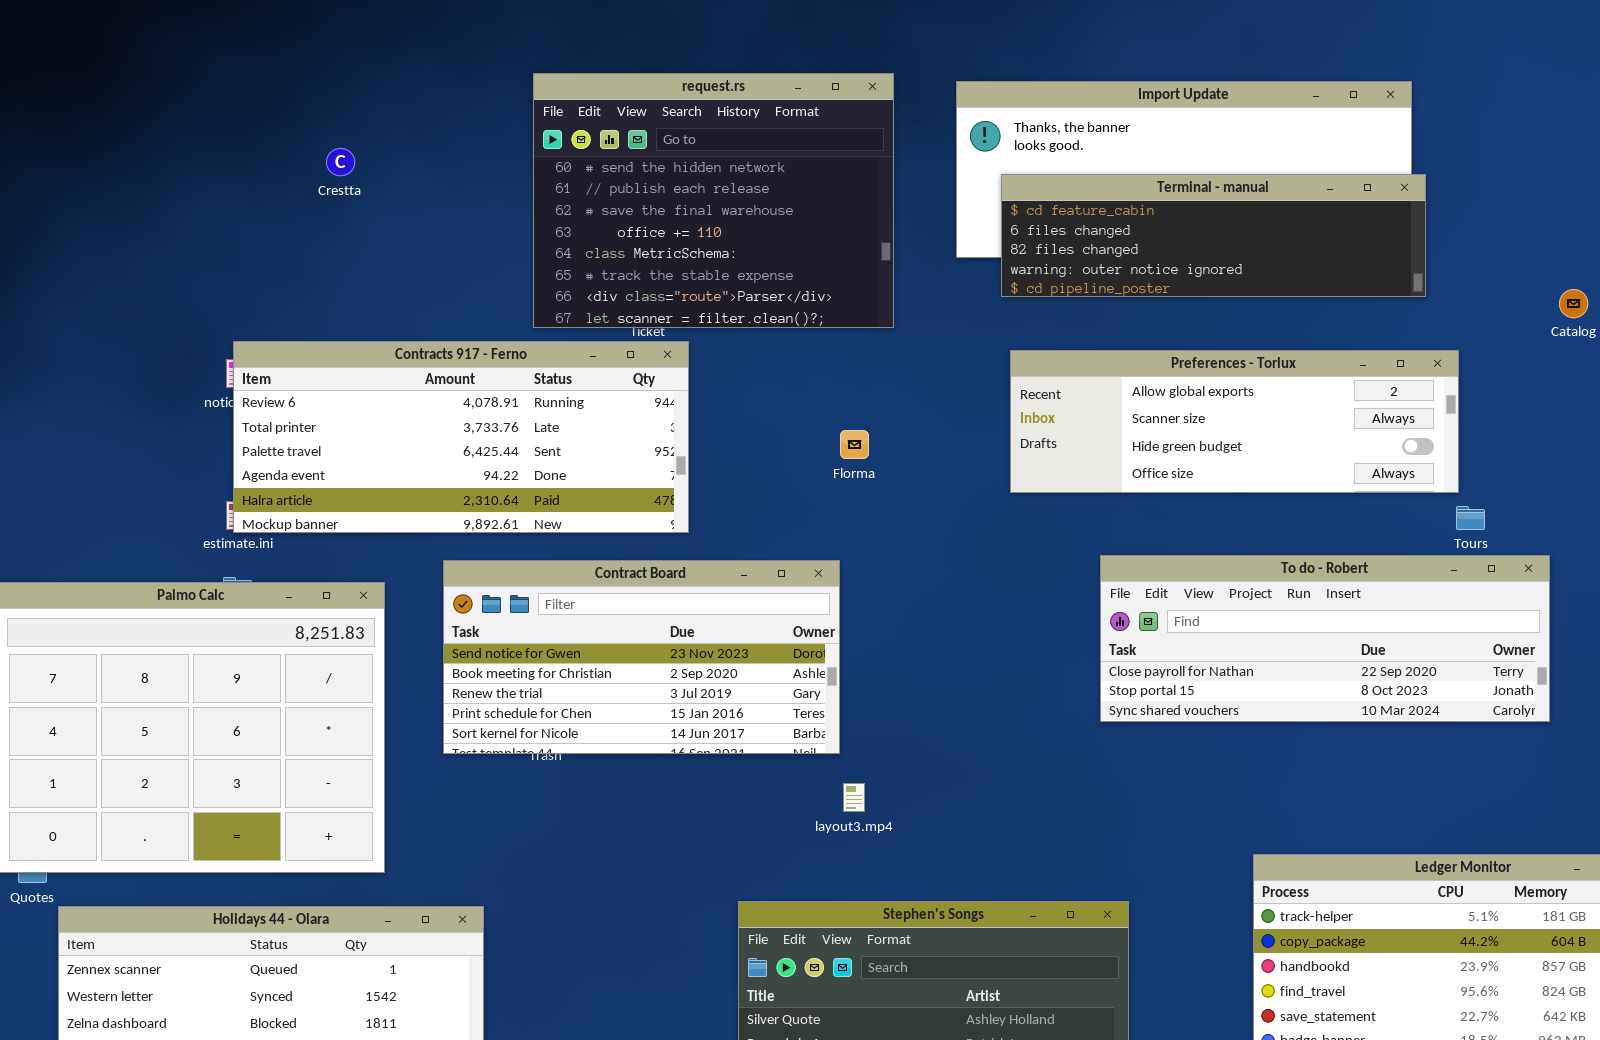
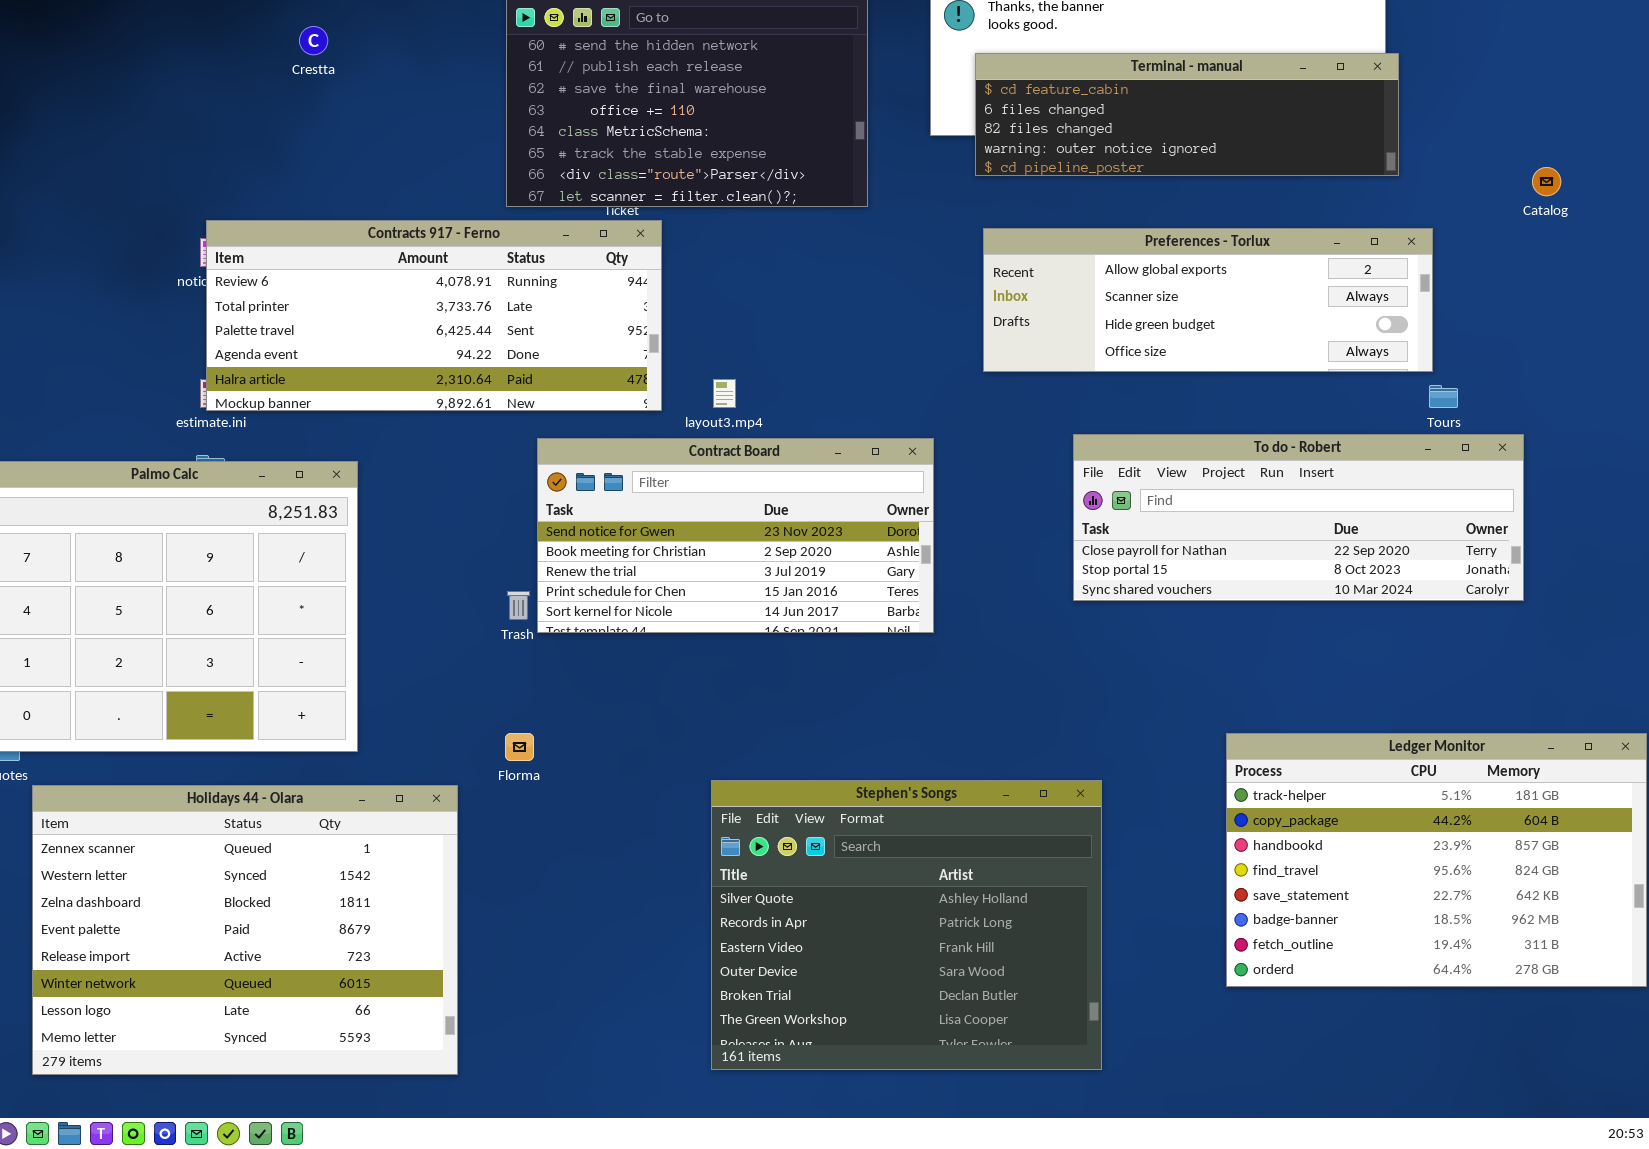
Florma: [840,430,869,459] -> [505,733,534,761], moved
Contract Board: [443,560,840,754] -> [537,438,934,633], moved
layout3.mp4: [843,783,865,812] -> [713,379,736,408], moved

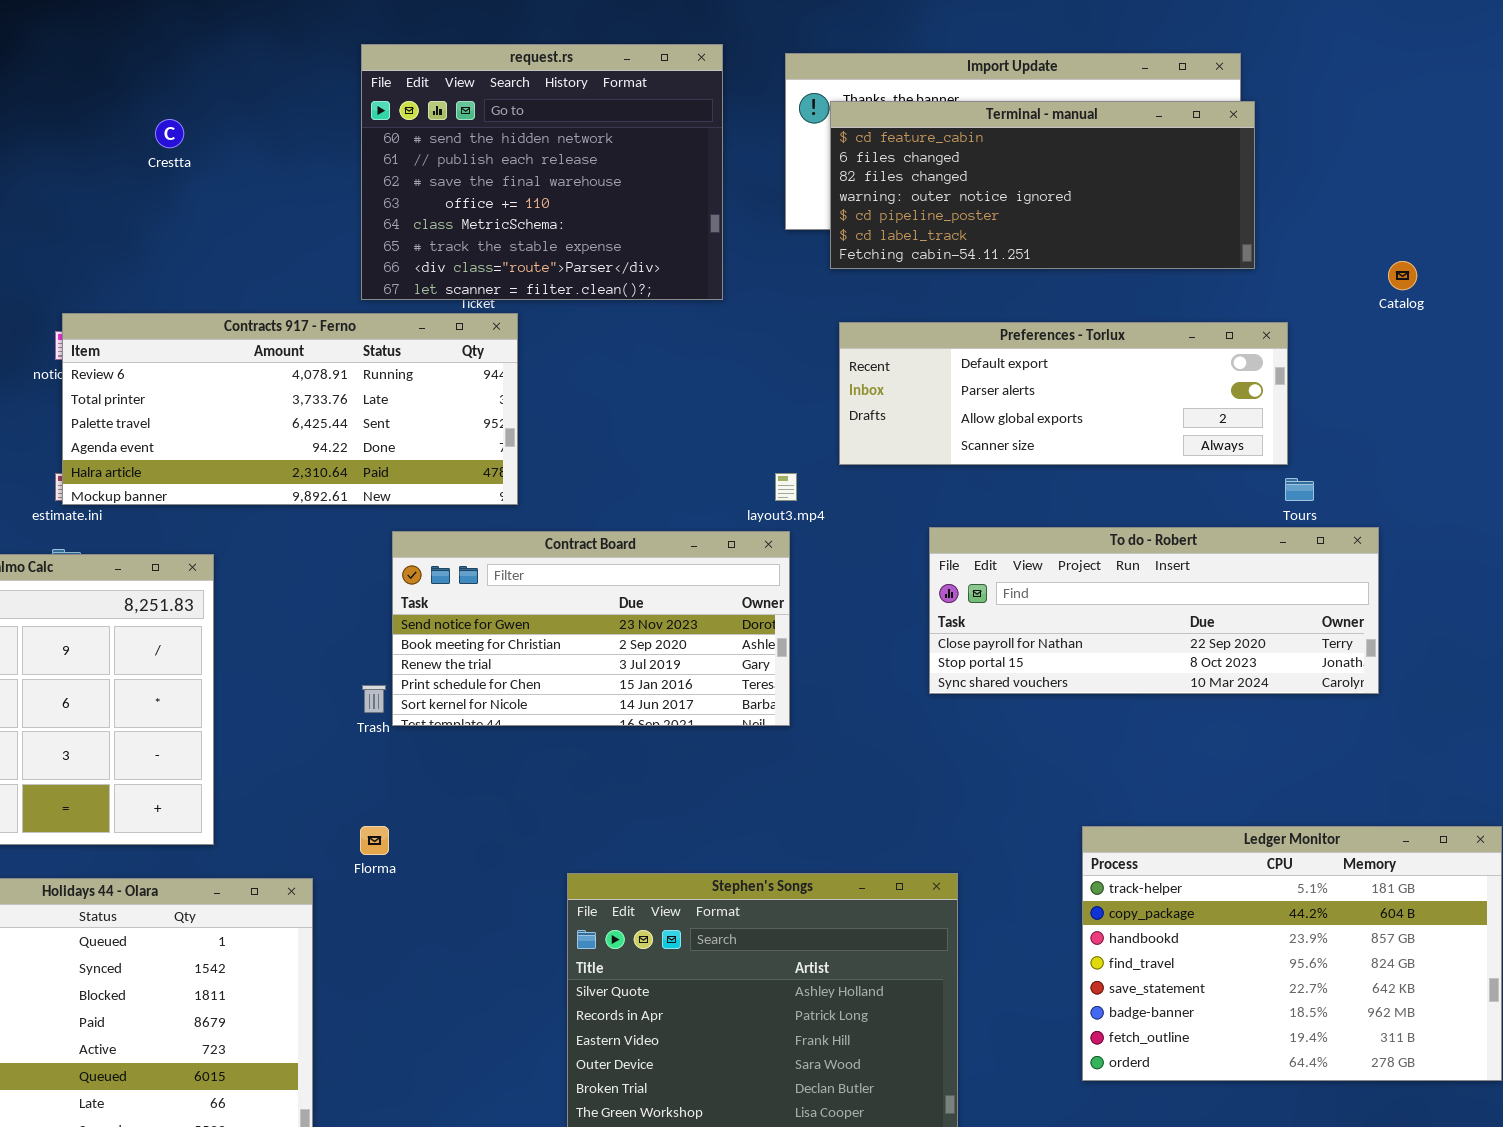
Terminal - manual: [975,53,1399,176] -> [830,101,1255,269], resized
Preferences - Torlux: [983,228,1433,372] -> [839,322,1288,465], scrolled up 2 rows
layout3.mp4: [713,379,736,408] -> [775,473,797,501], moved

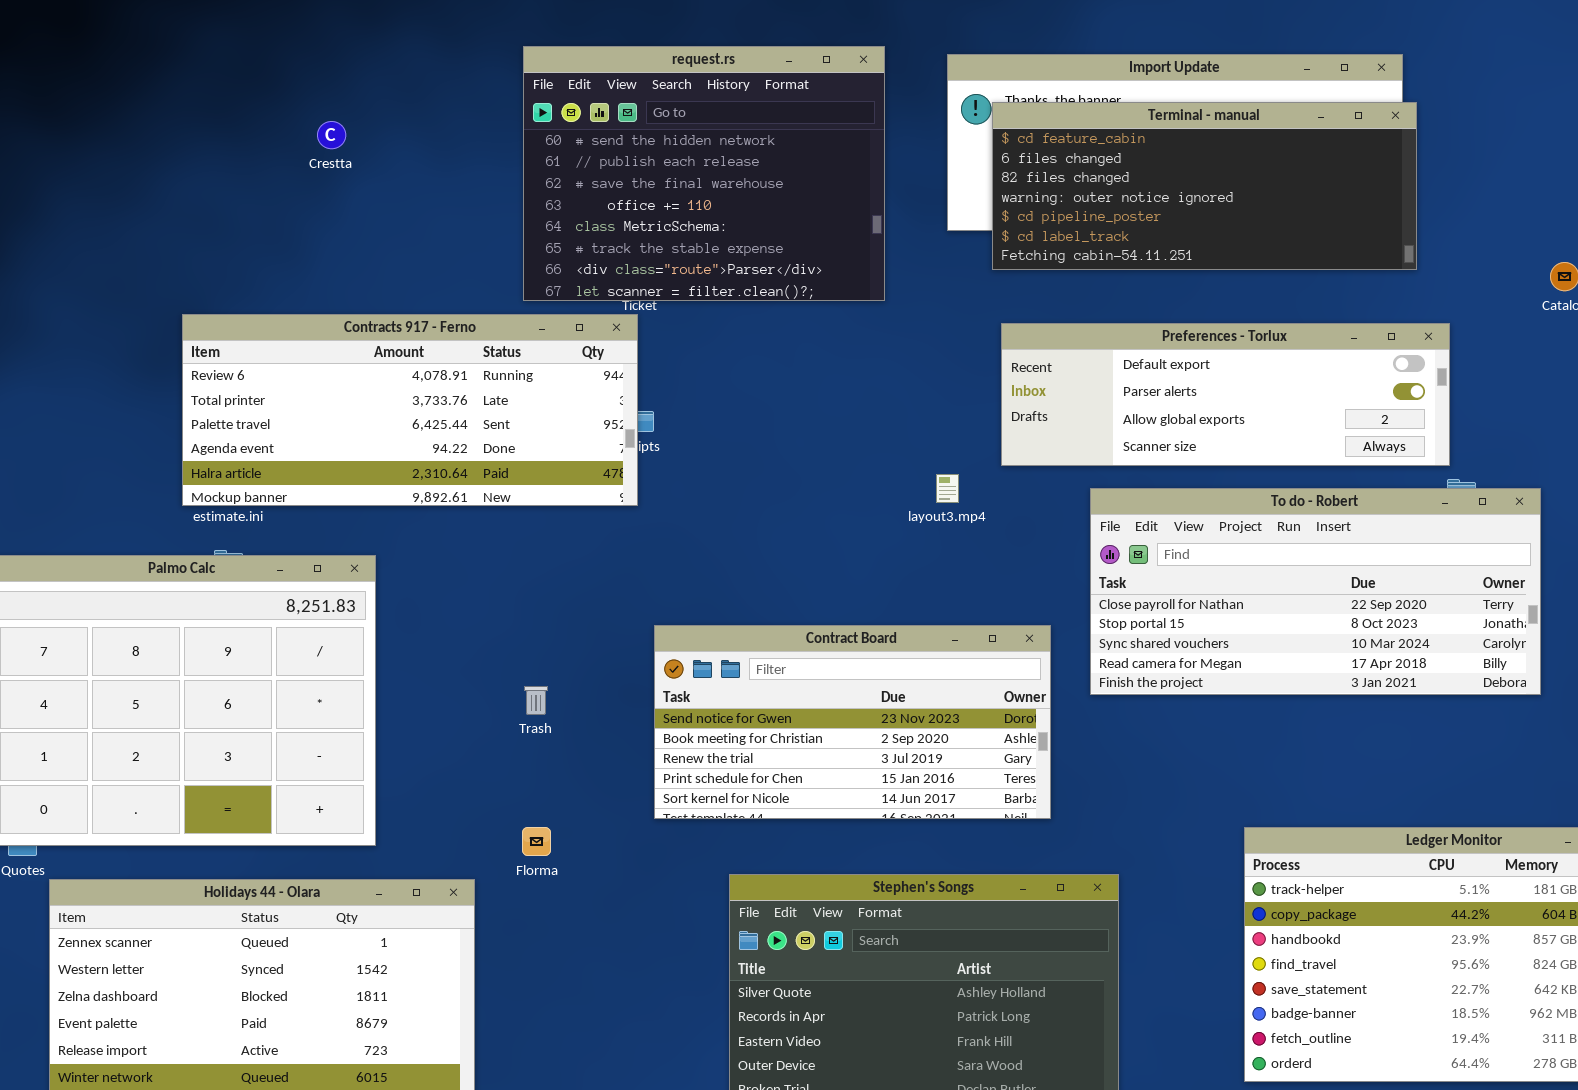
Contracts 917 - Ferno: [62,313,518,505] -> [182,314,638,506], moved
To do - Robert: [929,527,1379,694] -> [1090,488,1541,695], resized
Contract Board: [392,531,790,726] -> [654,625,1051,819], moved

